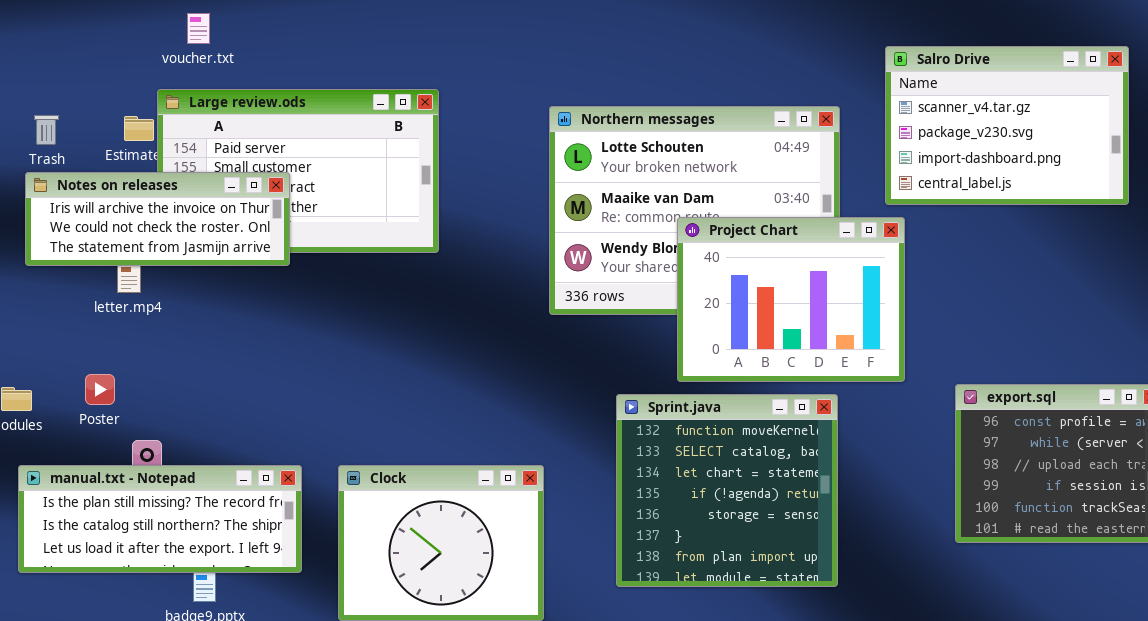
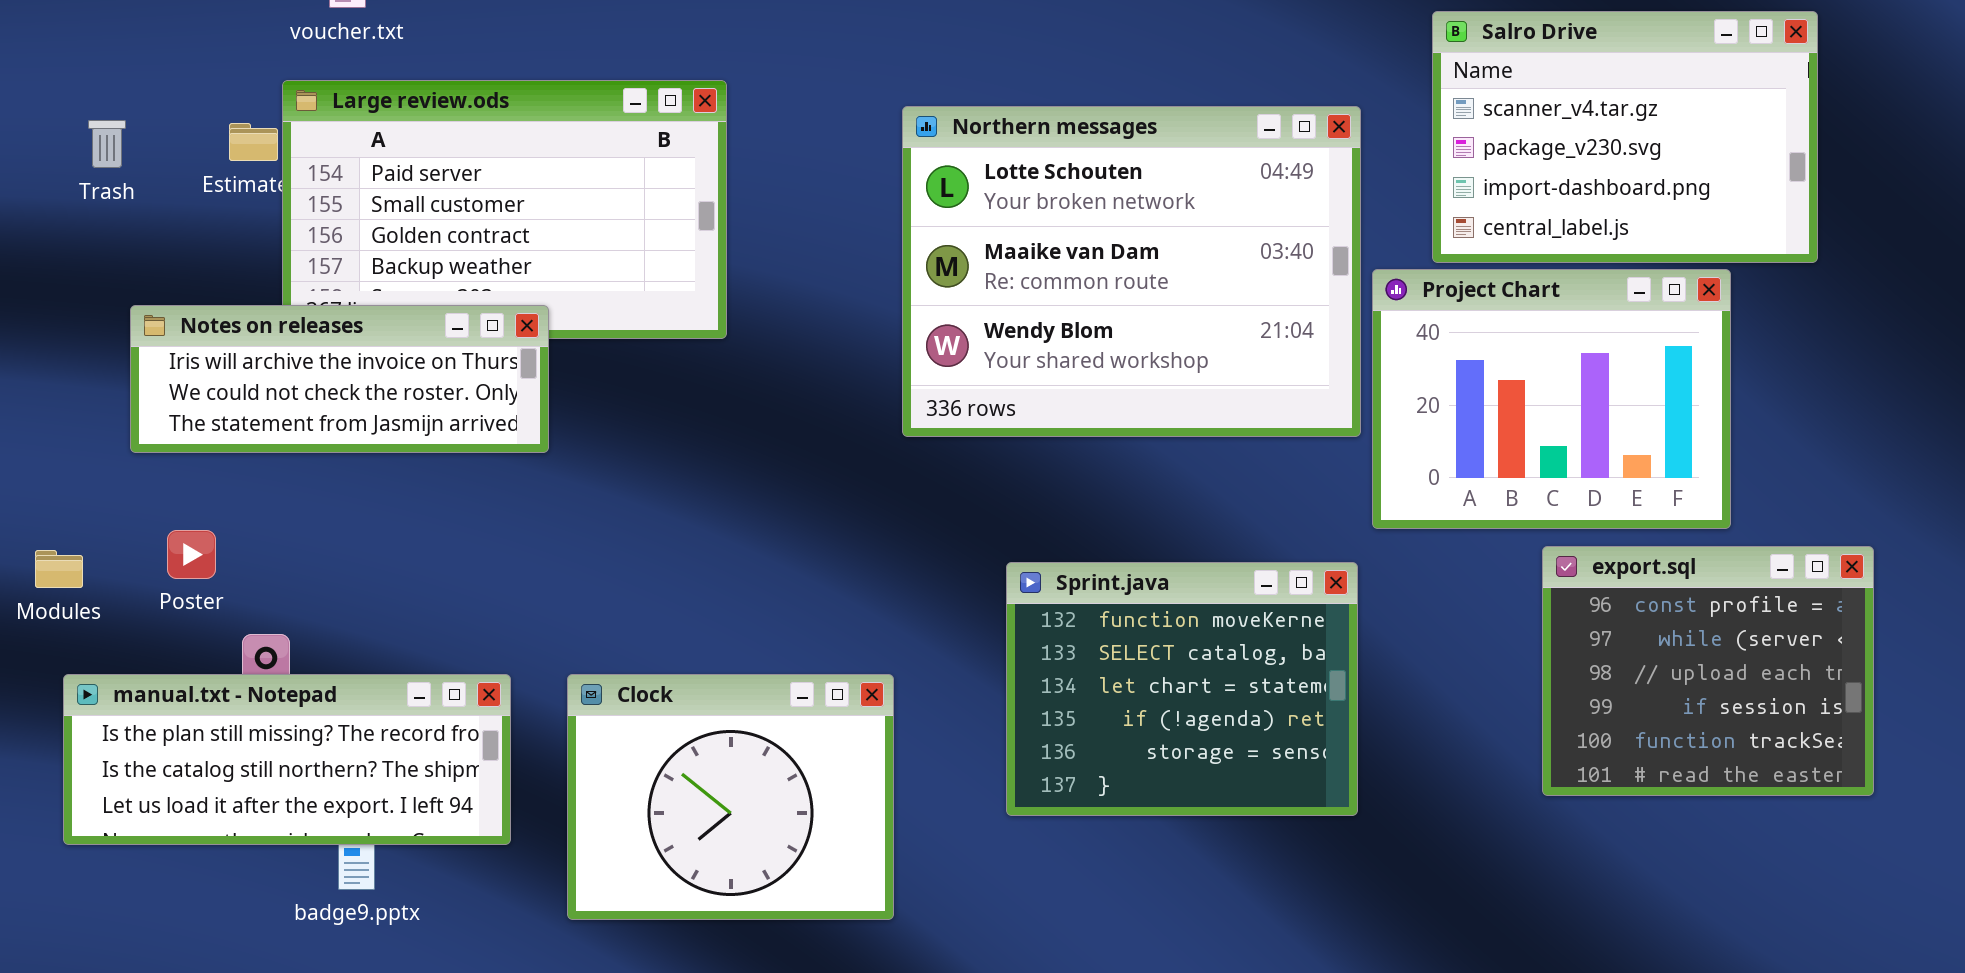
Notes on releases: [25,172,290,266] -> [130,305,549,453], moved
Project Chart: [677,217,905,382] -> [1372,269,1731,529], moved
Sprint.java: [616,394,838,587] -> [1006,562,1358,816], resized

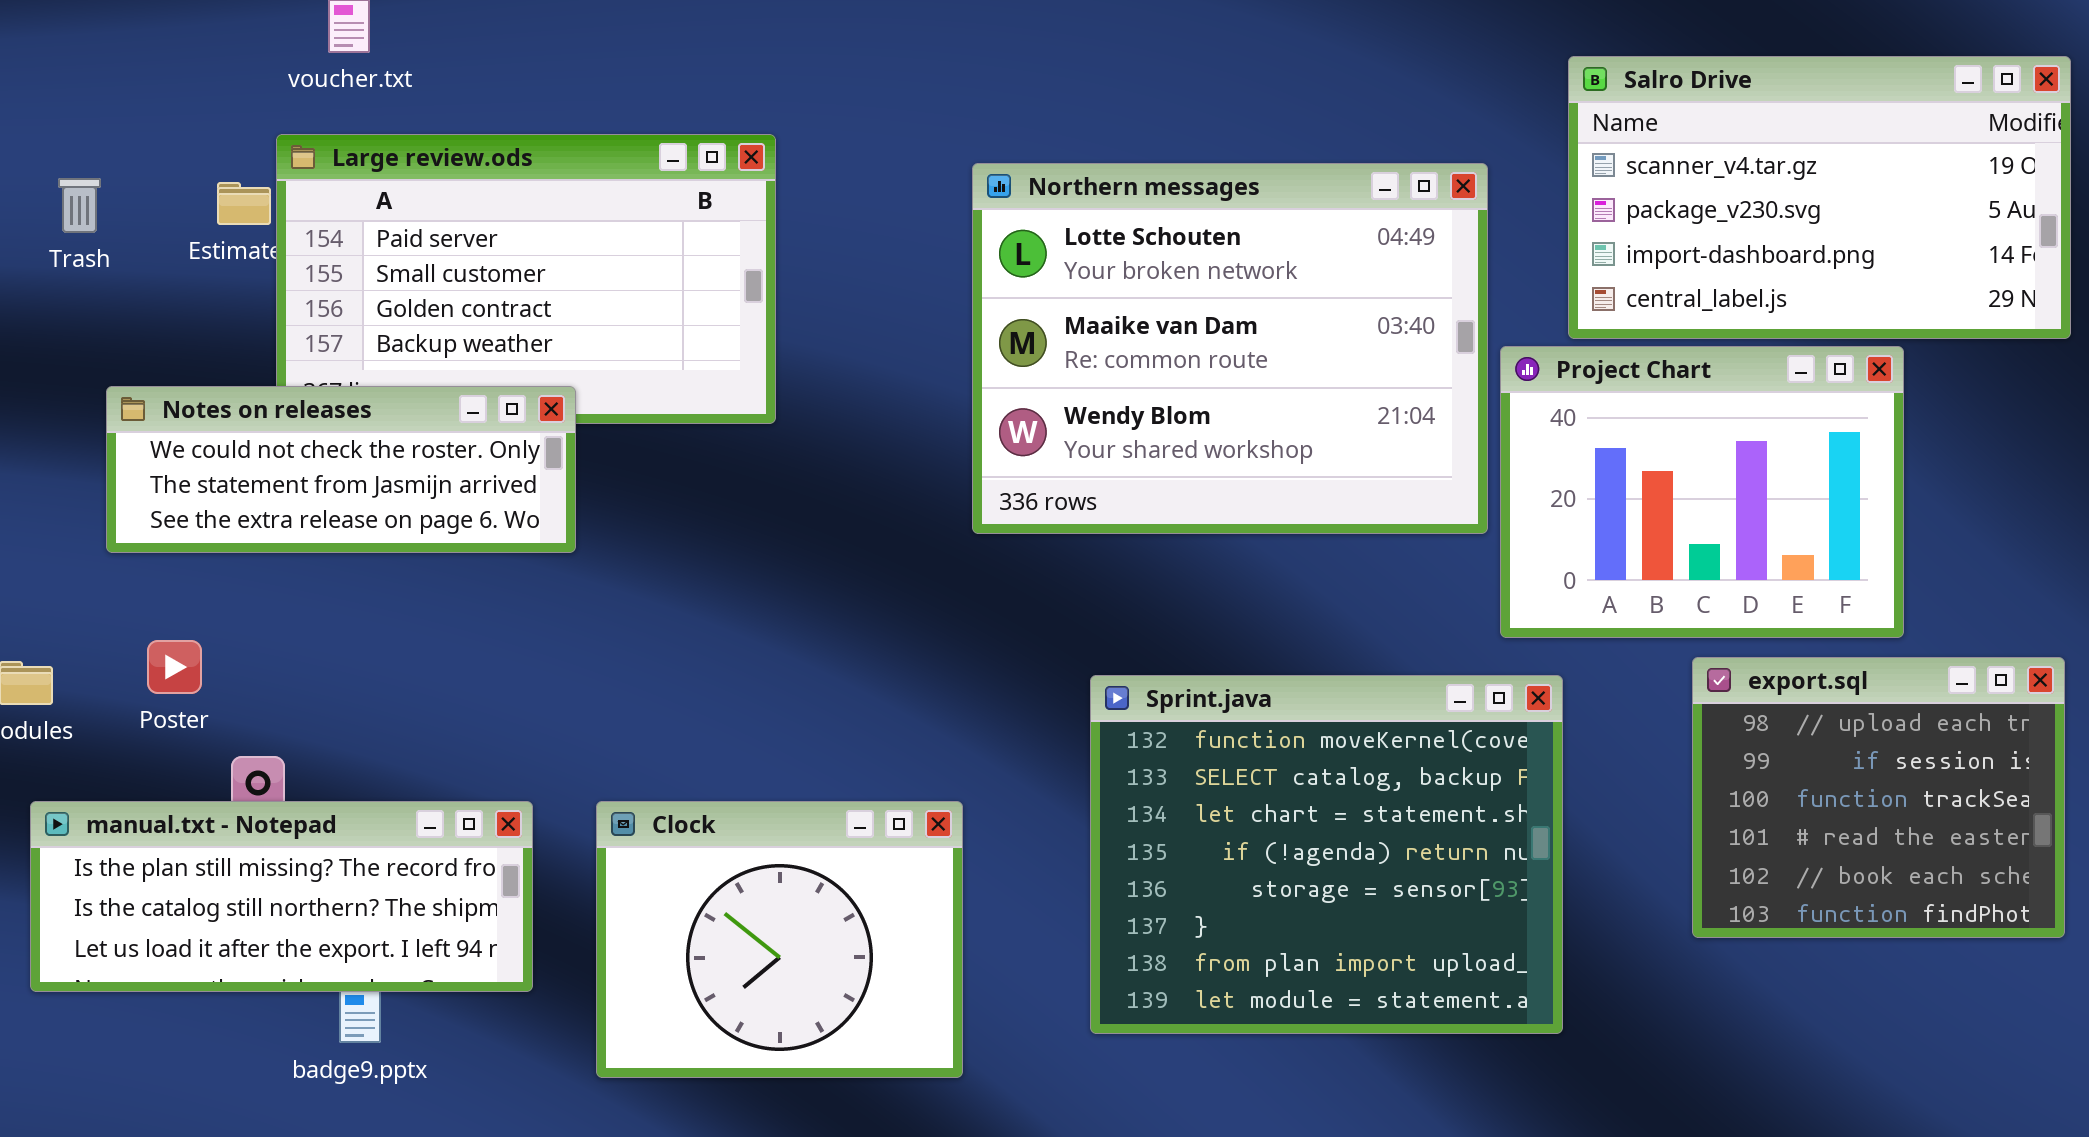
Salro Drive: [1432,11,1818,263] -> [1568,56,2071,339], resized
Notes on releases: [130,305,549,453] -> [106,386,576,553], scrolled down 1 row
export.sql: [1542,546,1874,796] -> [1692,657,2065,938], scrolled down 2 rows
Sprint.java: [1006,562,1358,816] -> [1090,675,1563,1034], resized

